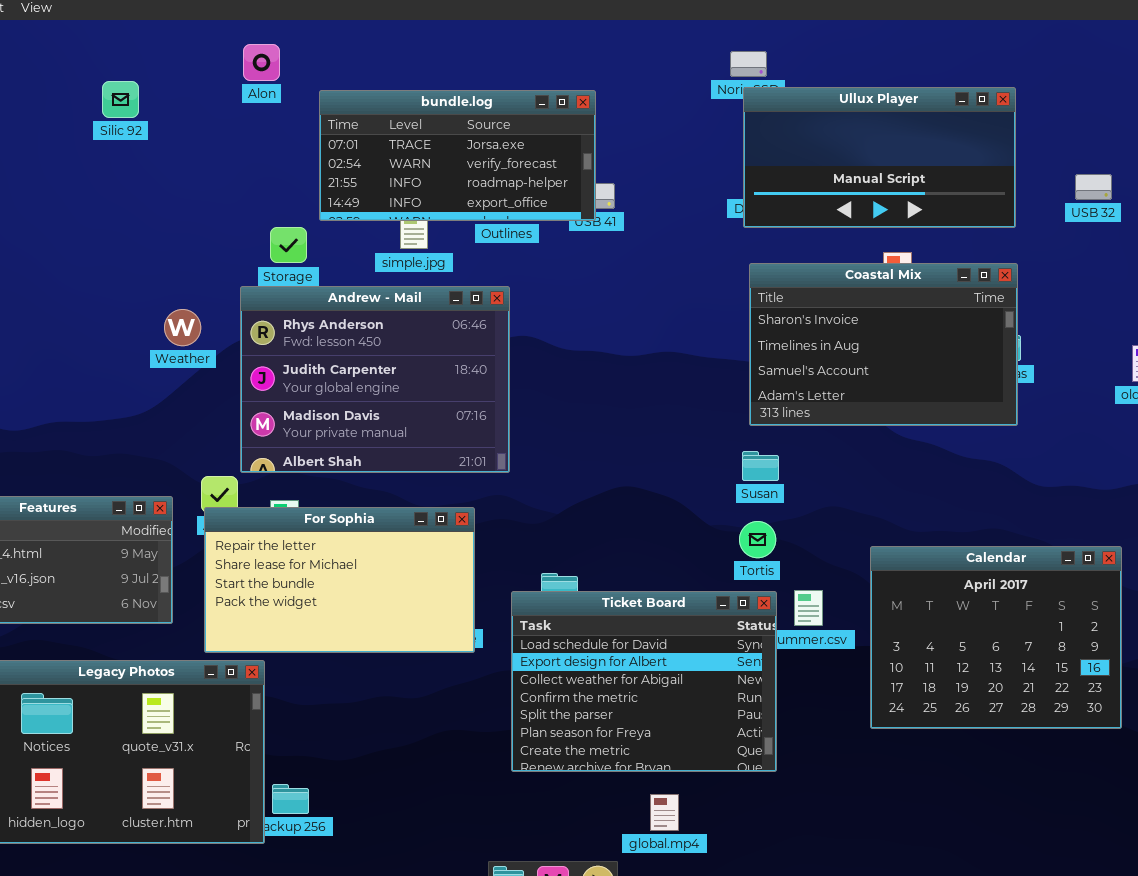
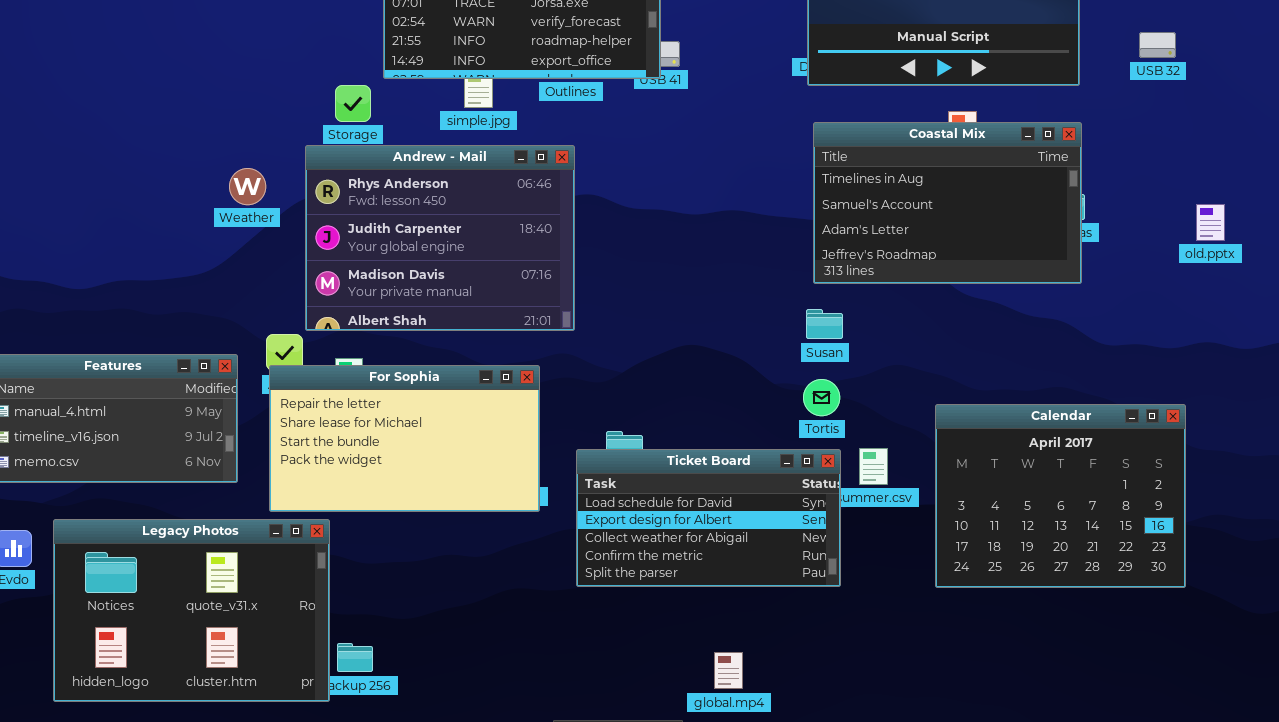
Coastal Mix: [749,263,1018,426] -> [813,122,1082,284], scrolled down 1 row
Ticket Board: [511,591,777,772] -> [576,449,841,587], resized

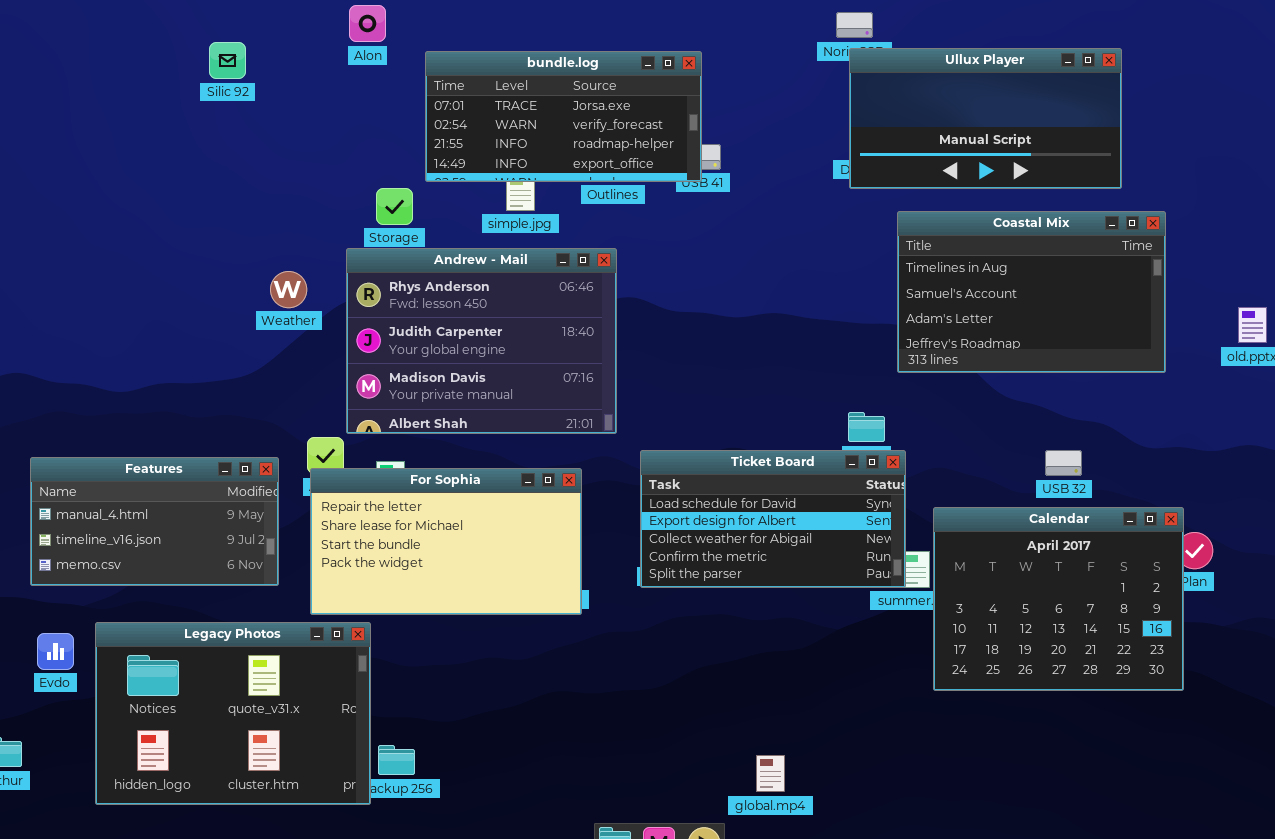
USB 32: [1139,32,1176,58] -> [1045,450,1082,476], moved
Coastal Mix: [813,122,1082,284] -> [897,211,1166,373], moved
Calendar: [935,404,1186,588] -> [933,507,1184,691], moved
Ticket Board: [576,449,841,587] -> [640,450,906,588], moved

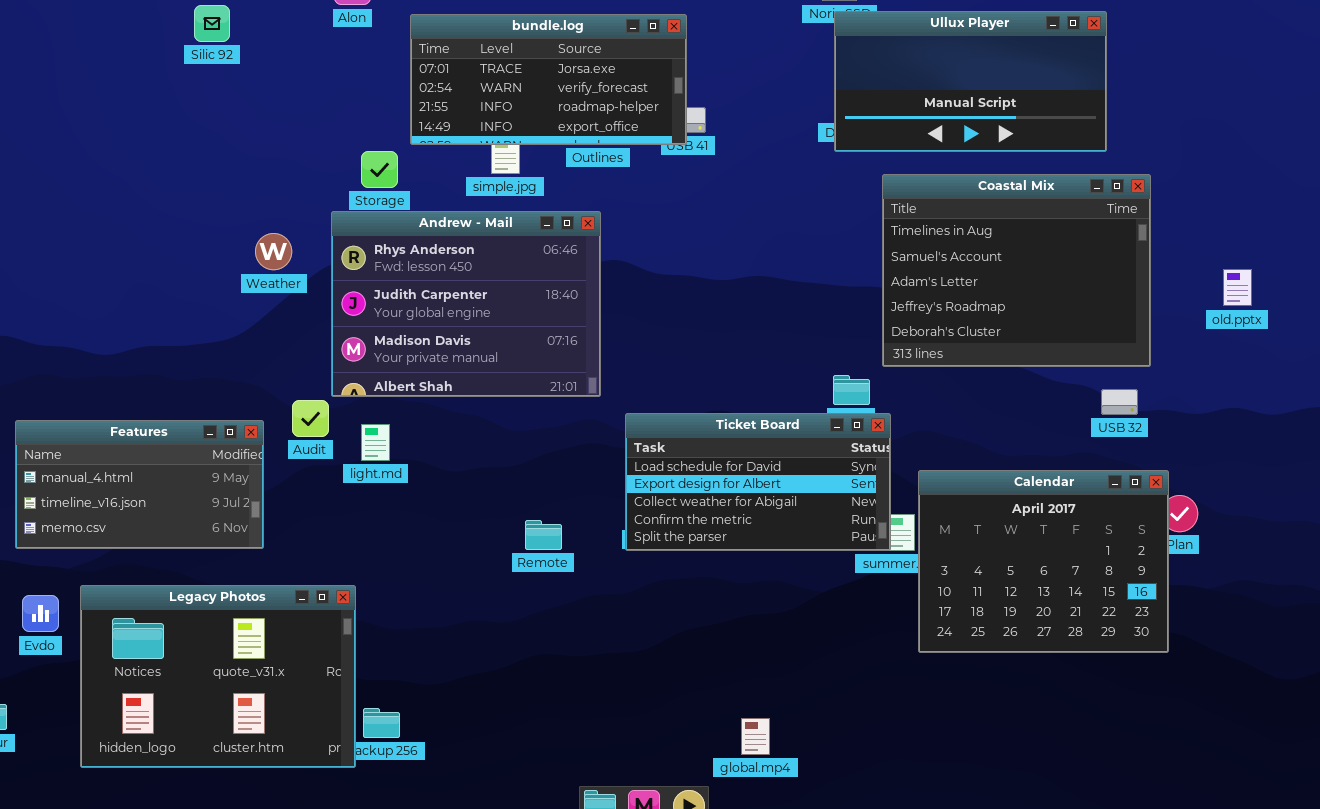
Coastal Mix: [897,211,1166,373] -> [882,174,1151,367], resized
USB 32: [1045,450,1082,476] -> [1101,389,1138,415], moved
For Sophia: [310,468,582,615] -> none, closed

